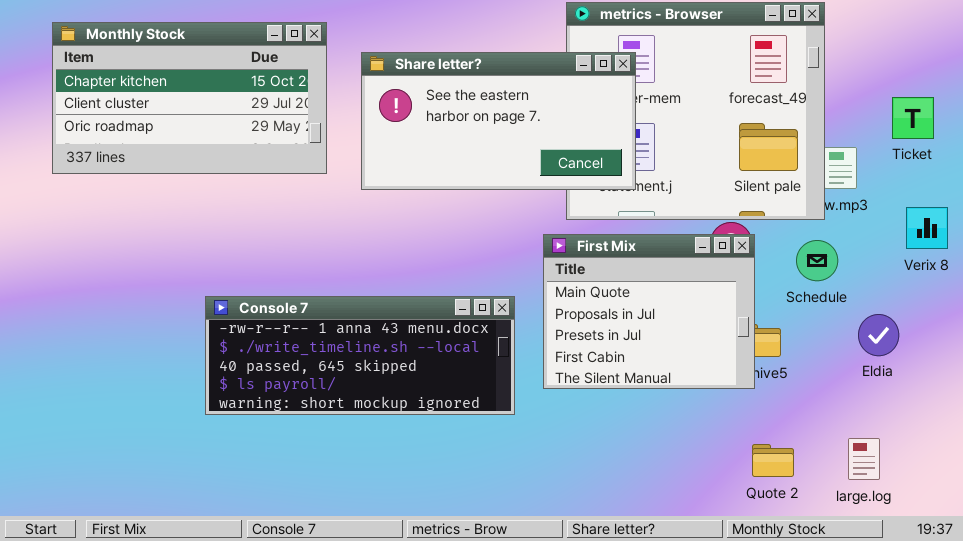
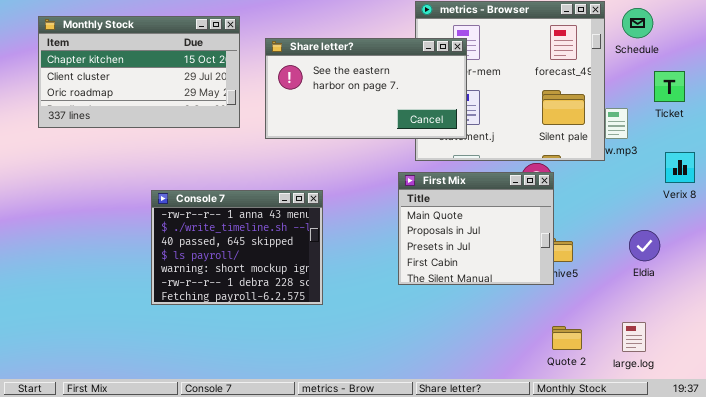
Schedule: [796,240,838,281] -> [622,8,653,38], moved
Console 7: [205,296,515,415] -> [151,190,323,305], resized

